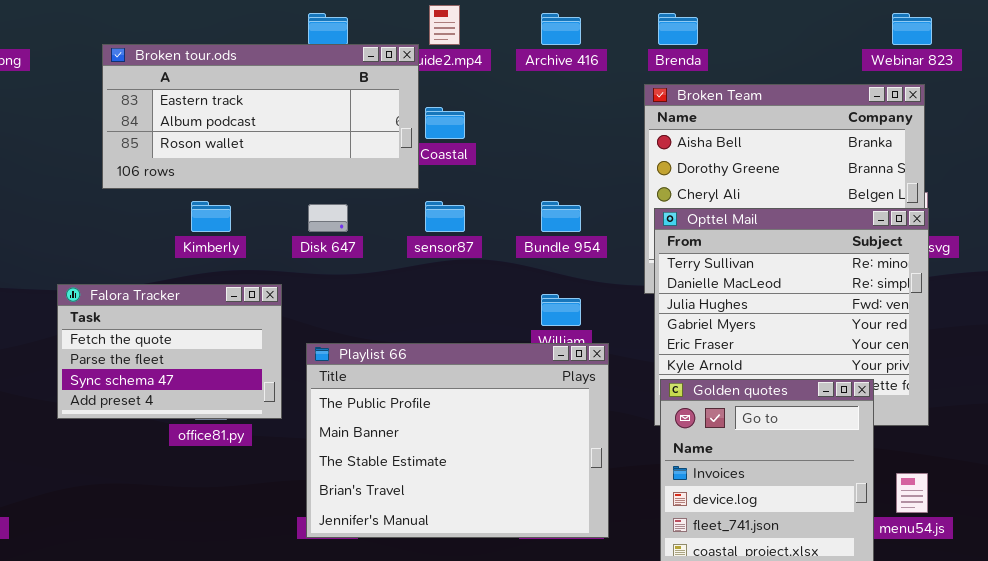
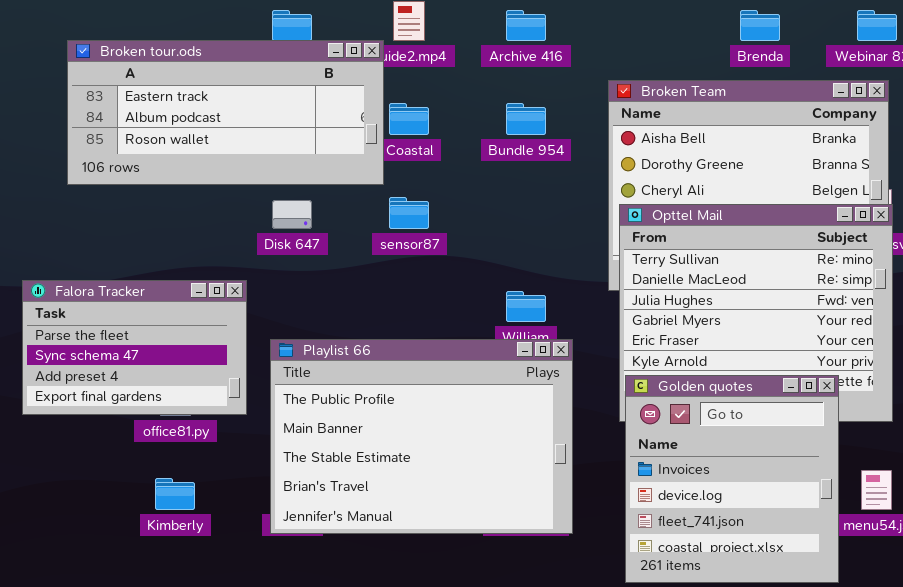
Brenda: [658,13,698,45] -> [740,10,780,41], moved
Kimberly: [191,201,231,232] -> [155,478,195,510], moved
Bundle 954: [541,201,581,232] -> [506,103,546,135], moved
Falora Tracker: [57,284,282,419] -> [22,280,247,415], scrolled down 1 row

